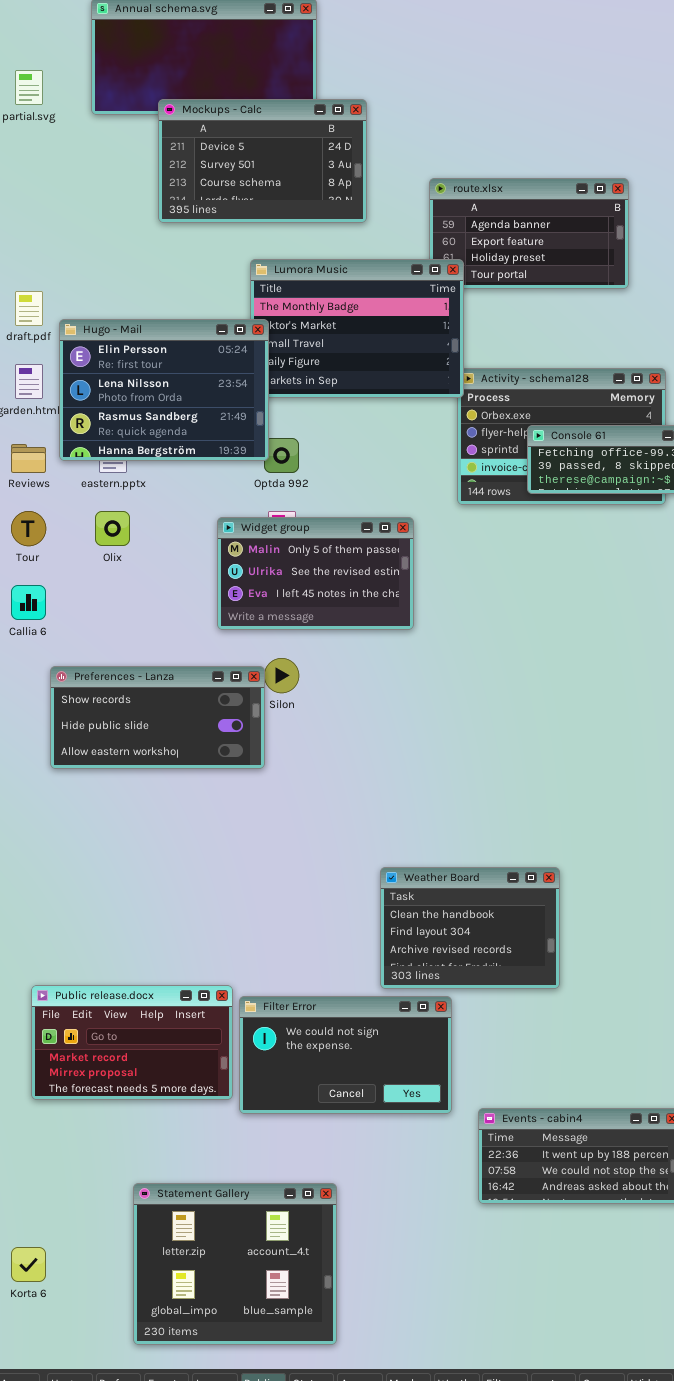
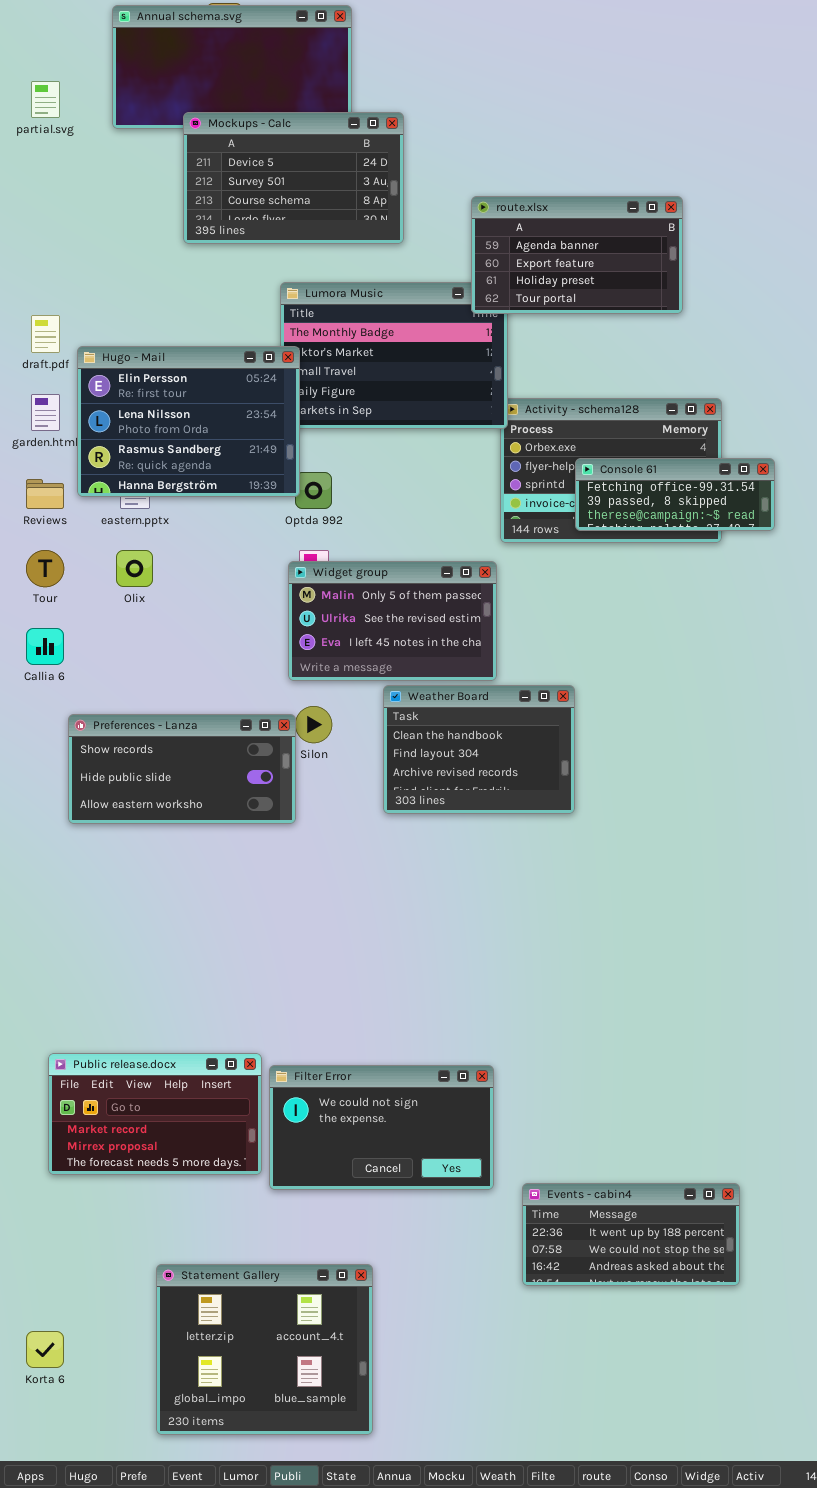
route.xlsx: [429,178,629,289] -> [471,196,683,314], raised
Widget group: [217,517,414,630] -> [288,561,497,681], moved
Weather Board: [380,867,560,989] -> [383,685,575,814], moved

